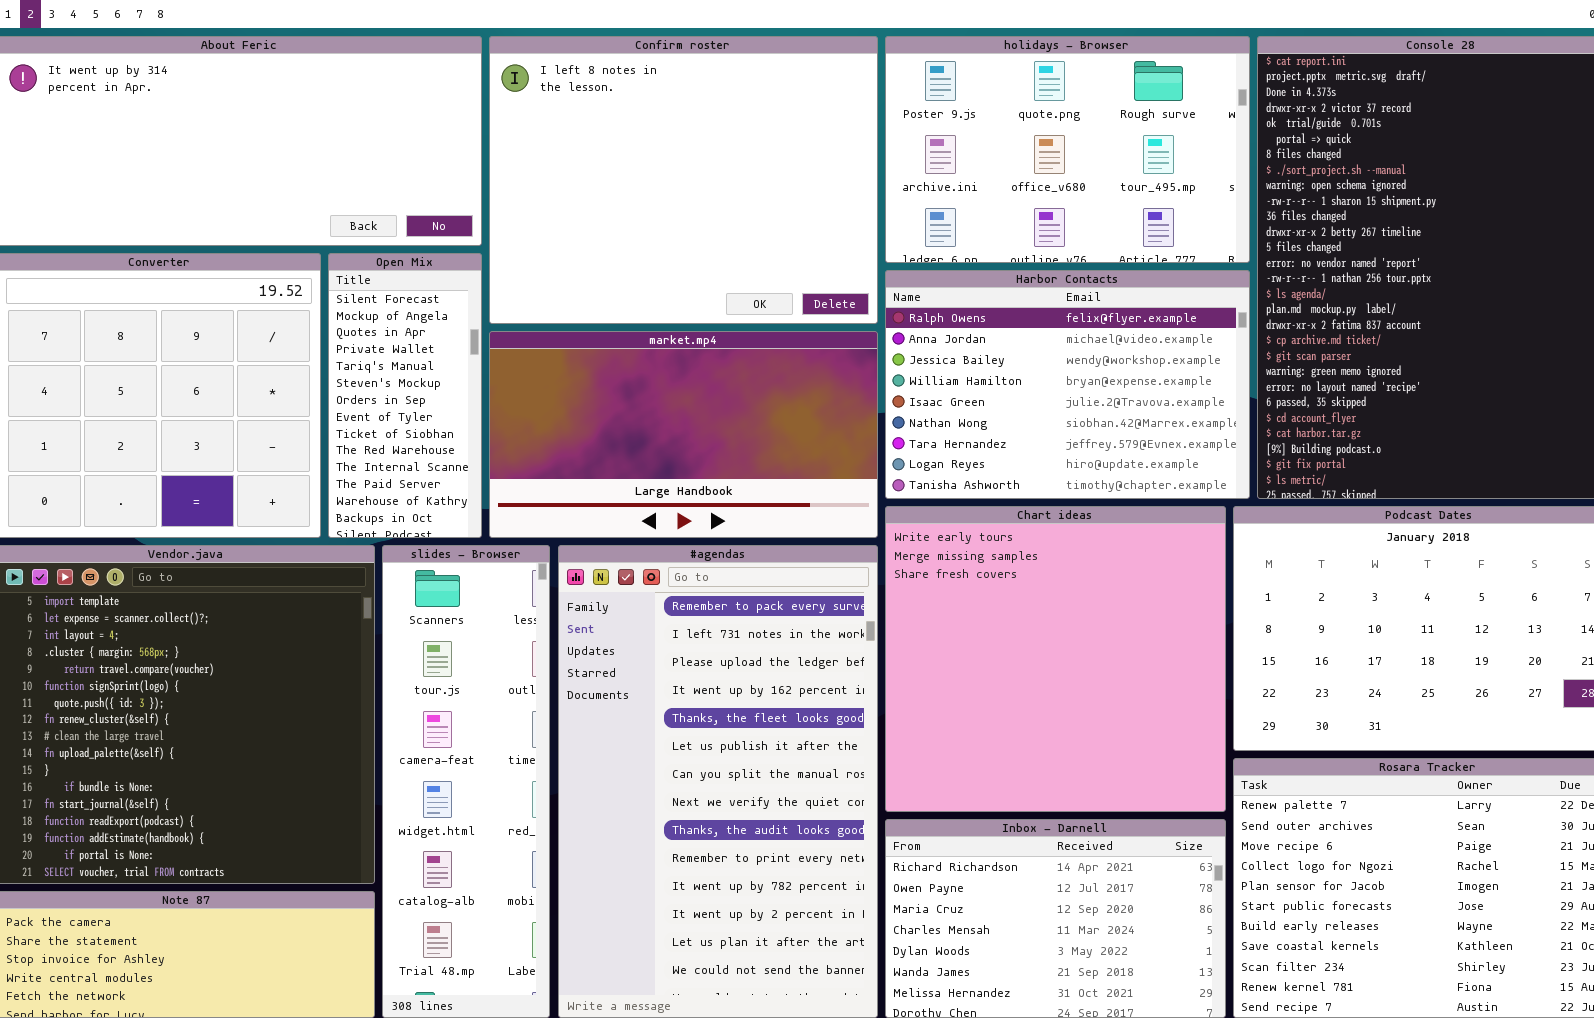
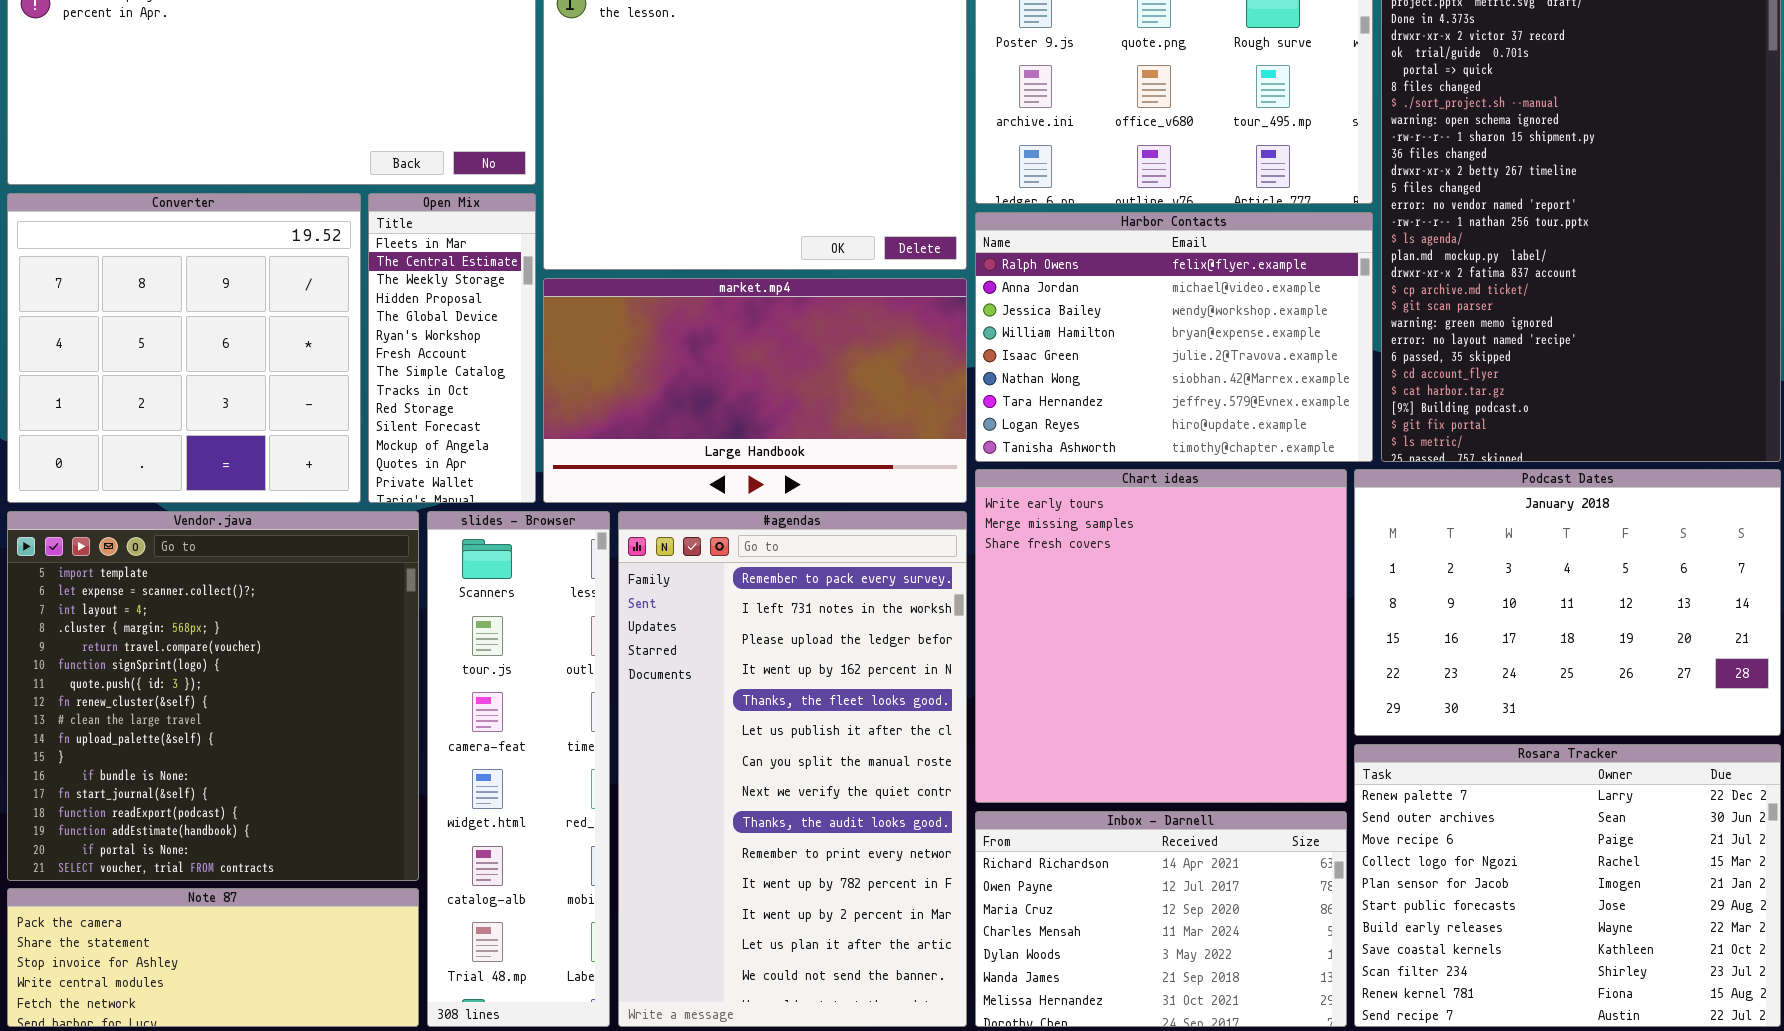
Open Mix: [328,253,482,538] -> [368,193,536,503], scrolled up 10 rows

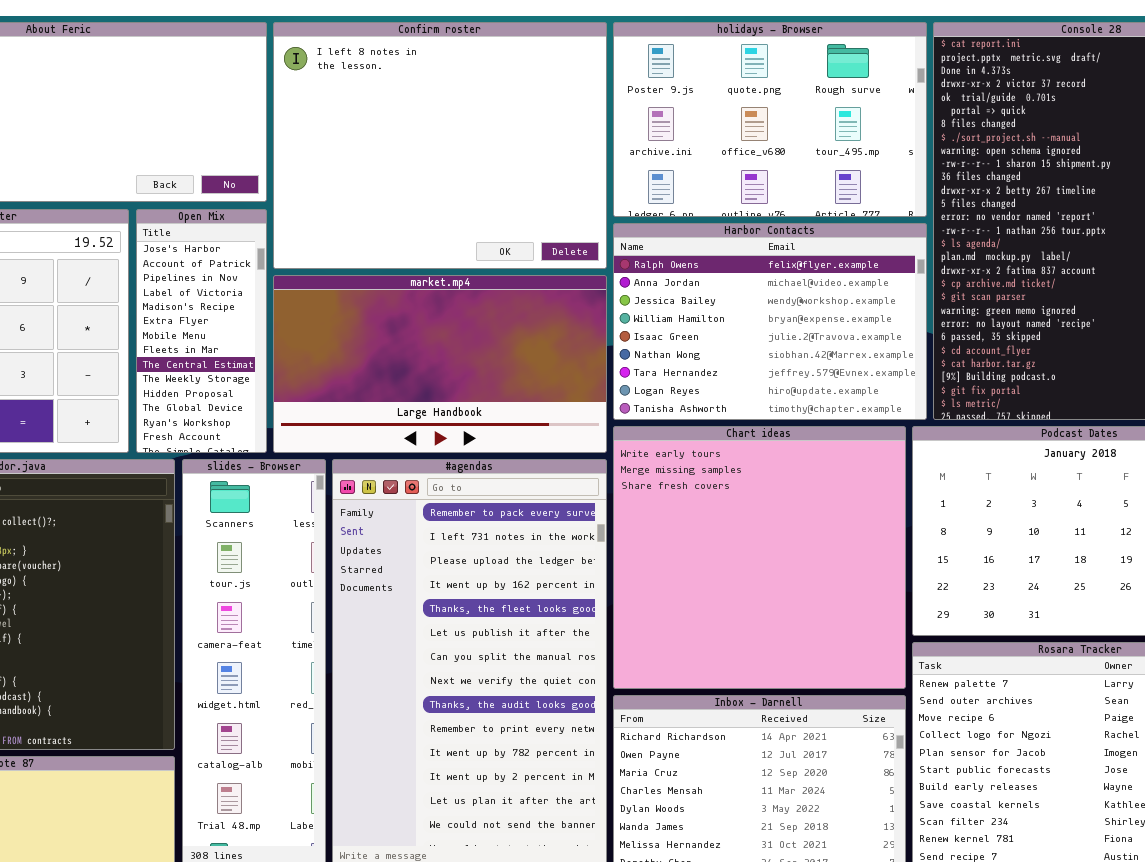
Open Mix: [368,193,536,503] -> [136,209,267,453], scrolled up 7 rows

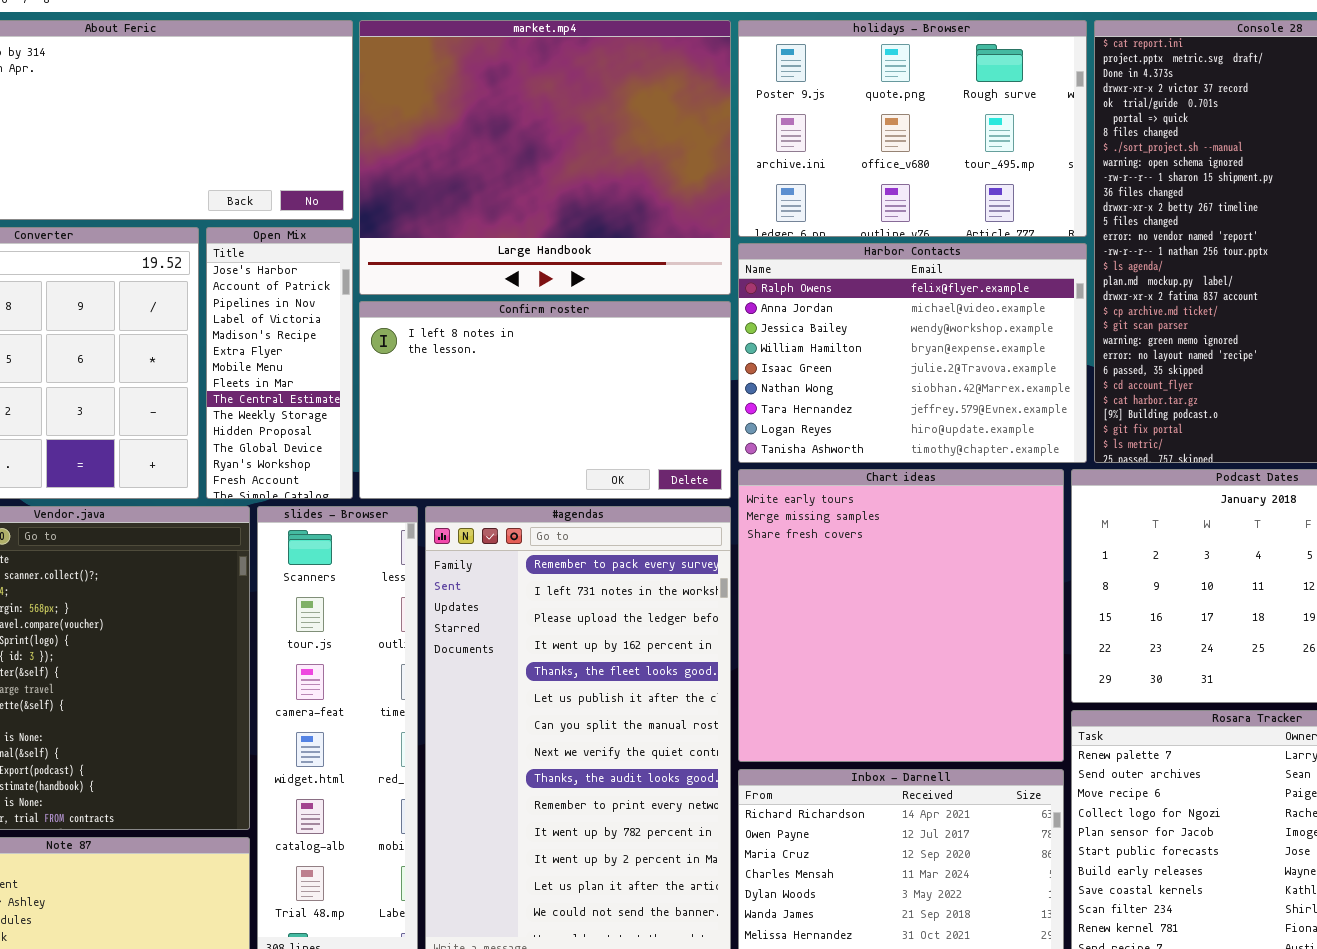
Confirm roster: [273,22,607,269] -> [359,301,731,499], moved, resized
market.mp4: [273,275,607,453] -> [359,20,731,295], moved, resized

